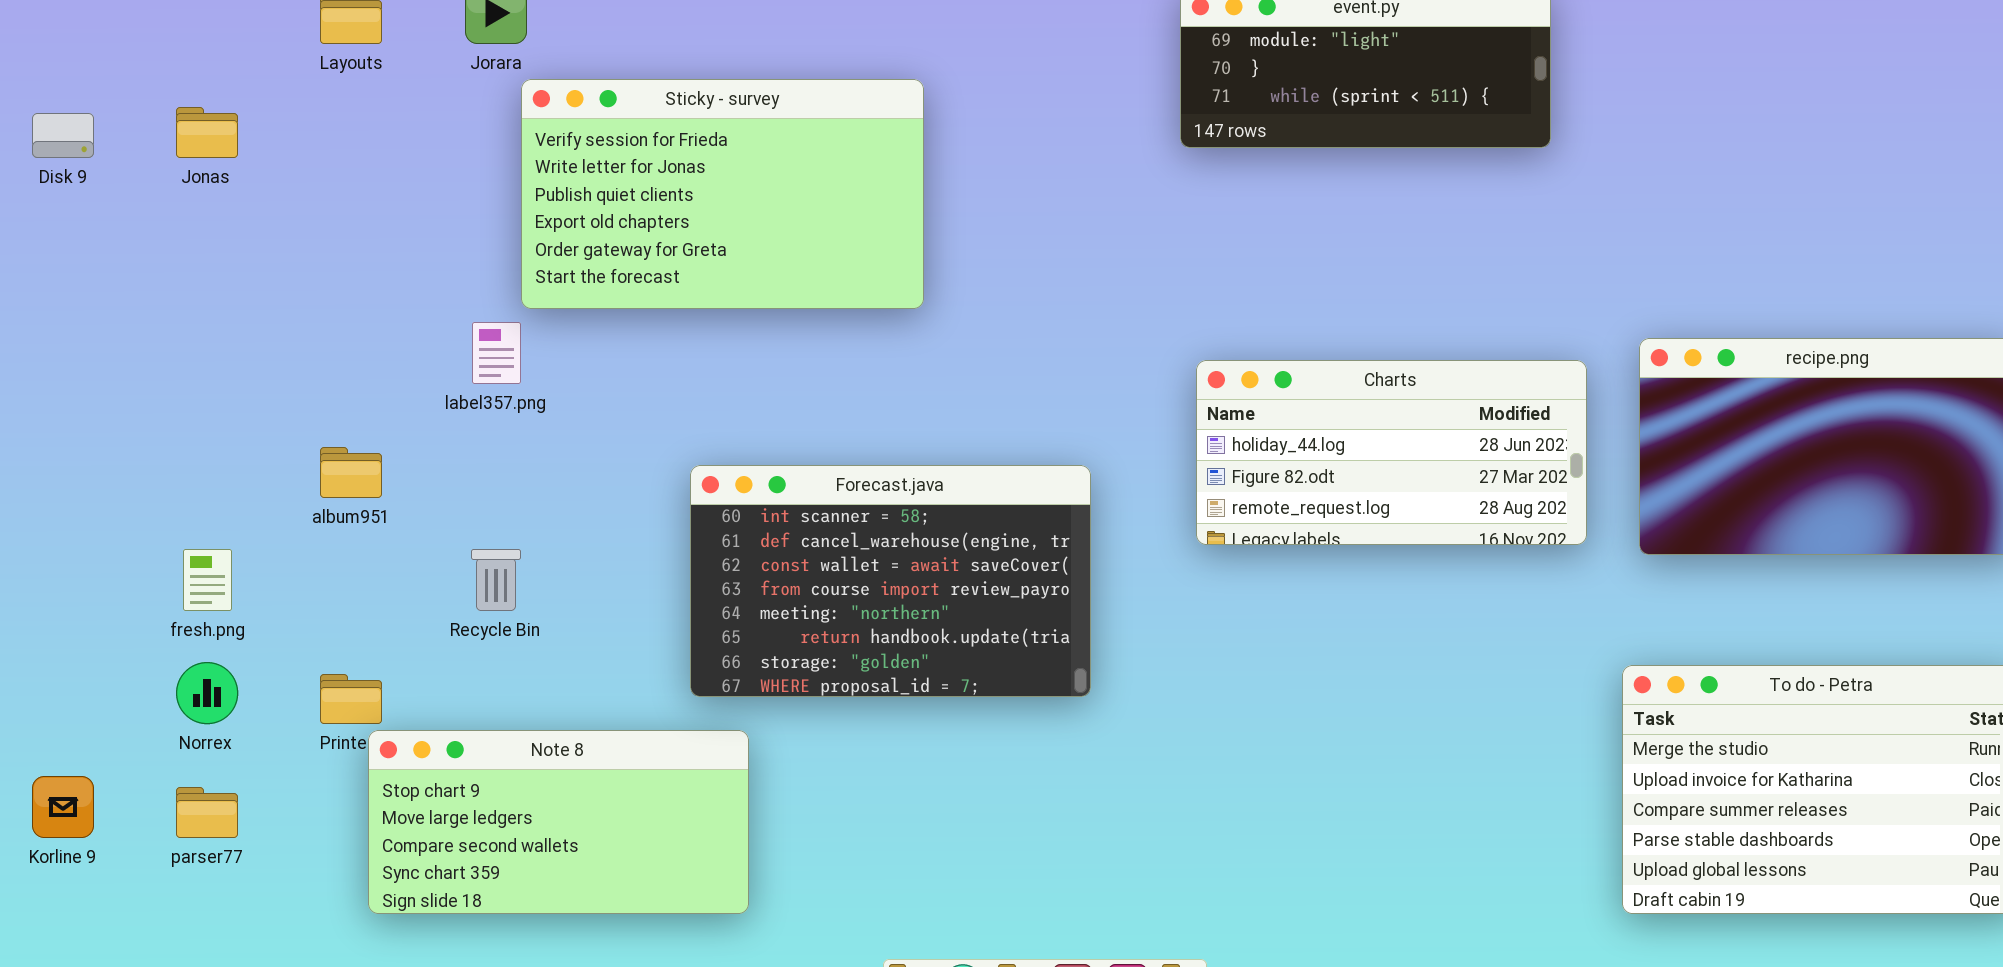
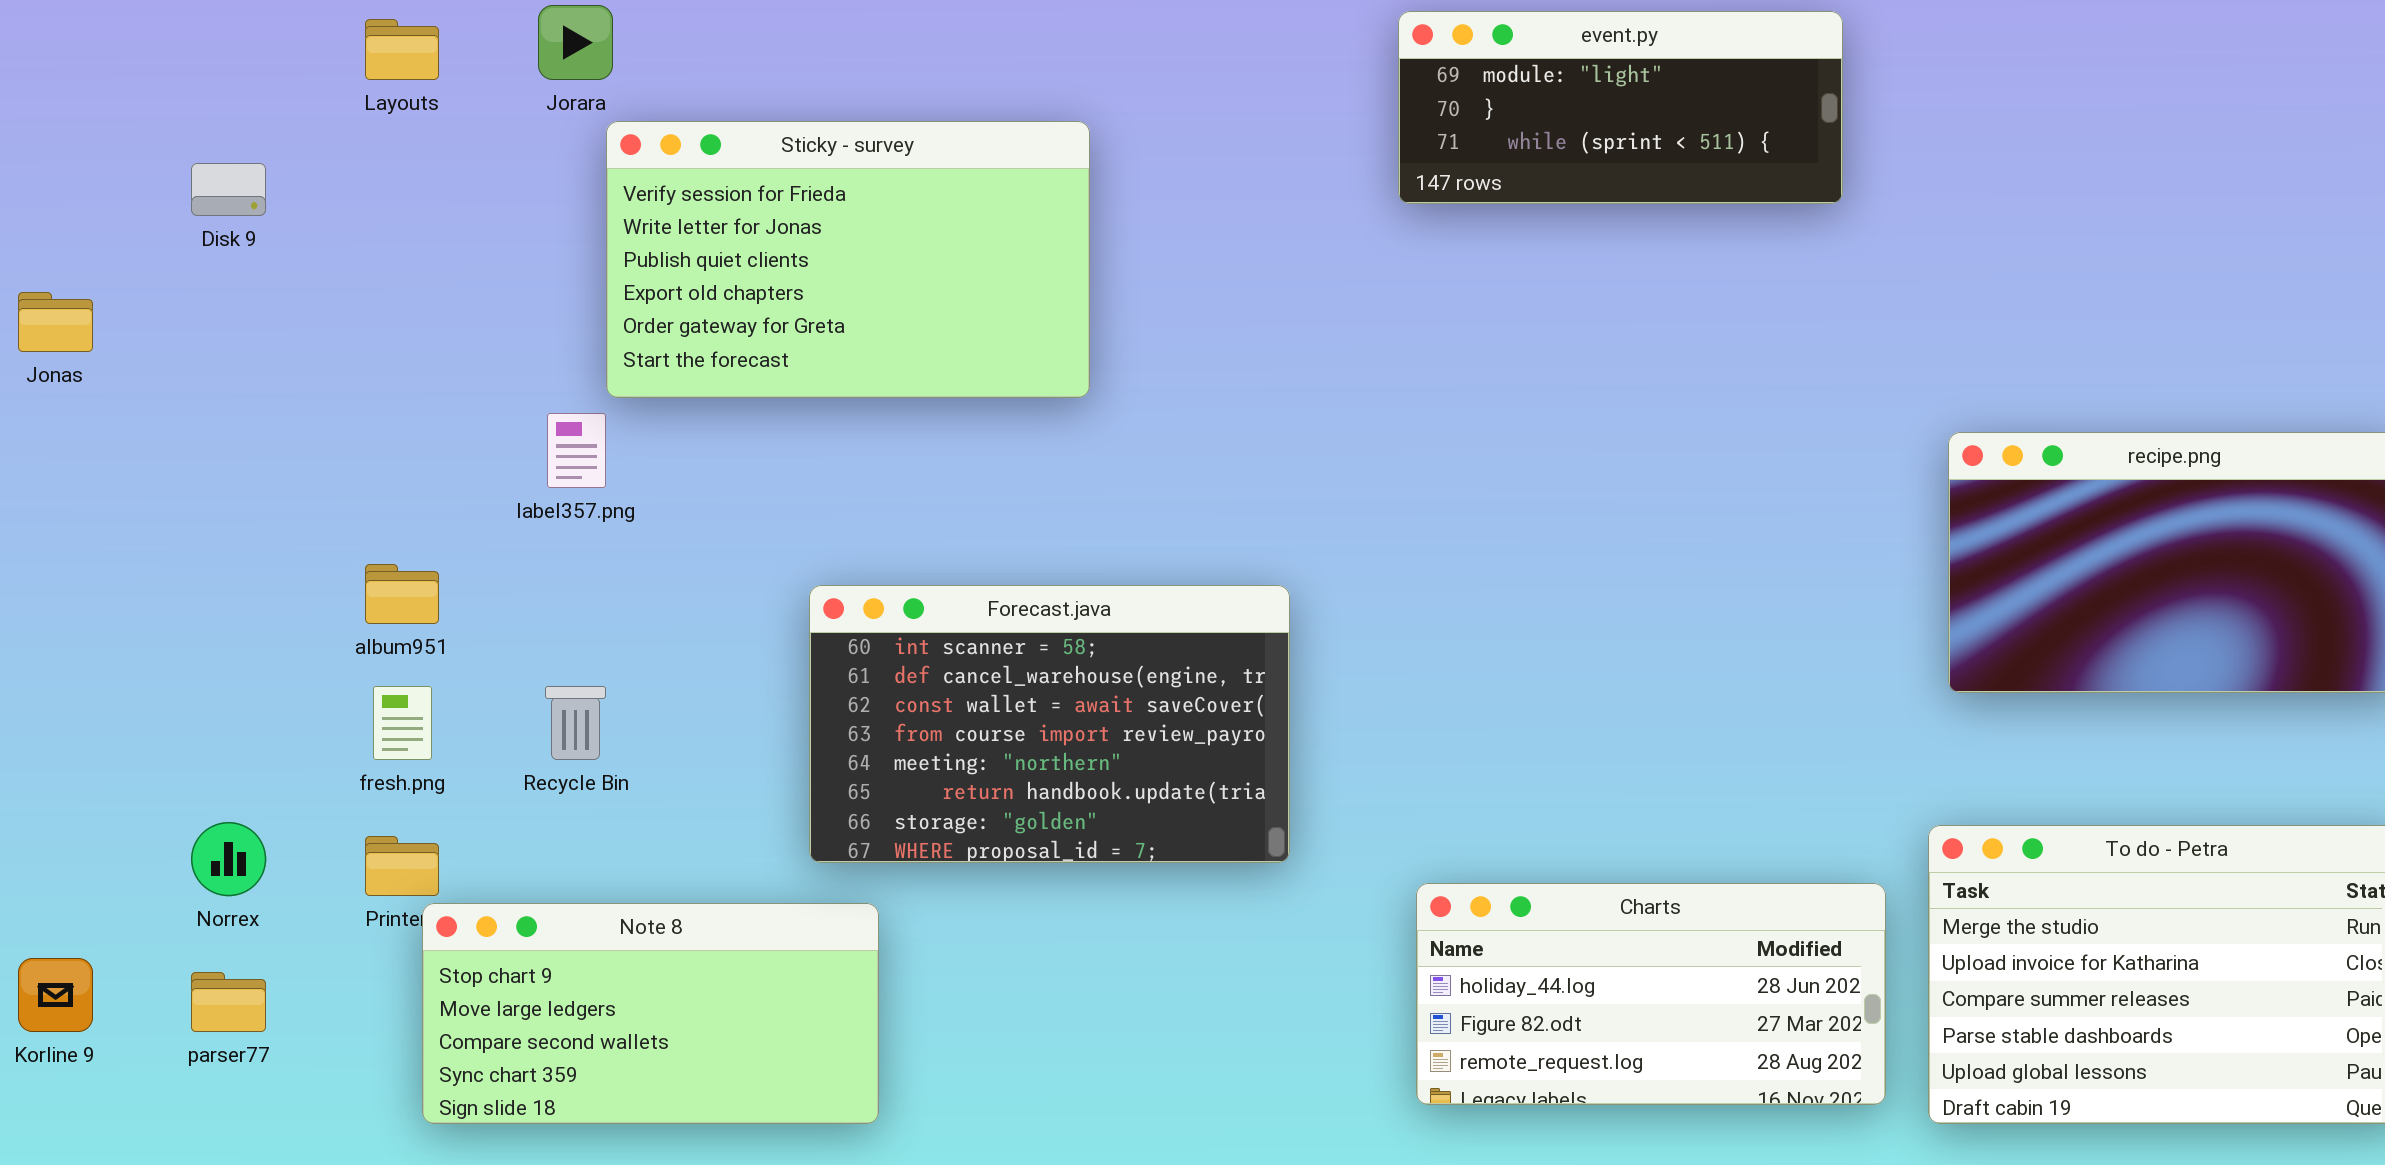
Jonas: [176,107,238,158] -> [18,292,93,352], moved
Disk 9: [32,113,94,158] -> [191,163,266,216], moved
Charts: [1196,360,1587,545] -> [1416,883,1886,1105], moved
fresh.png: [183,549,232,611] -> [373,686,432,760], moved

